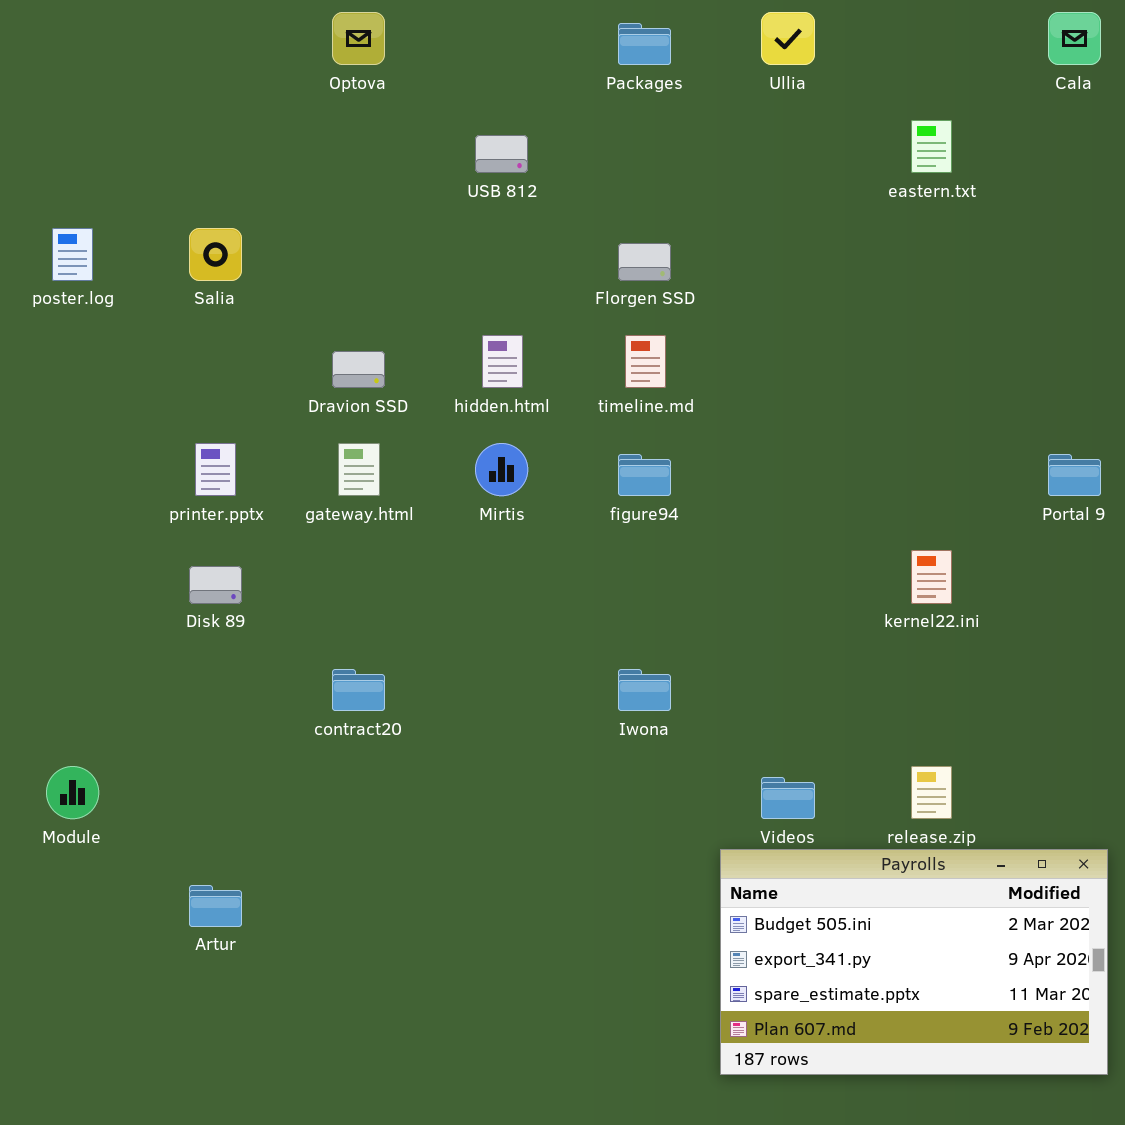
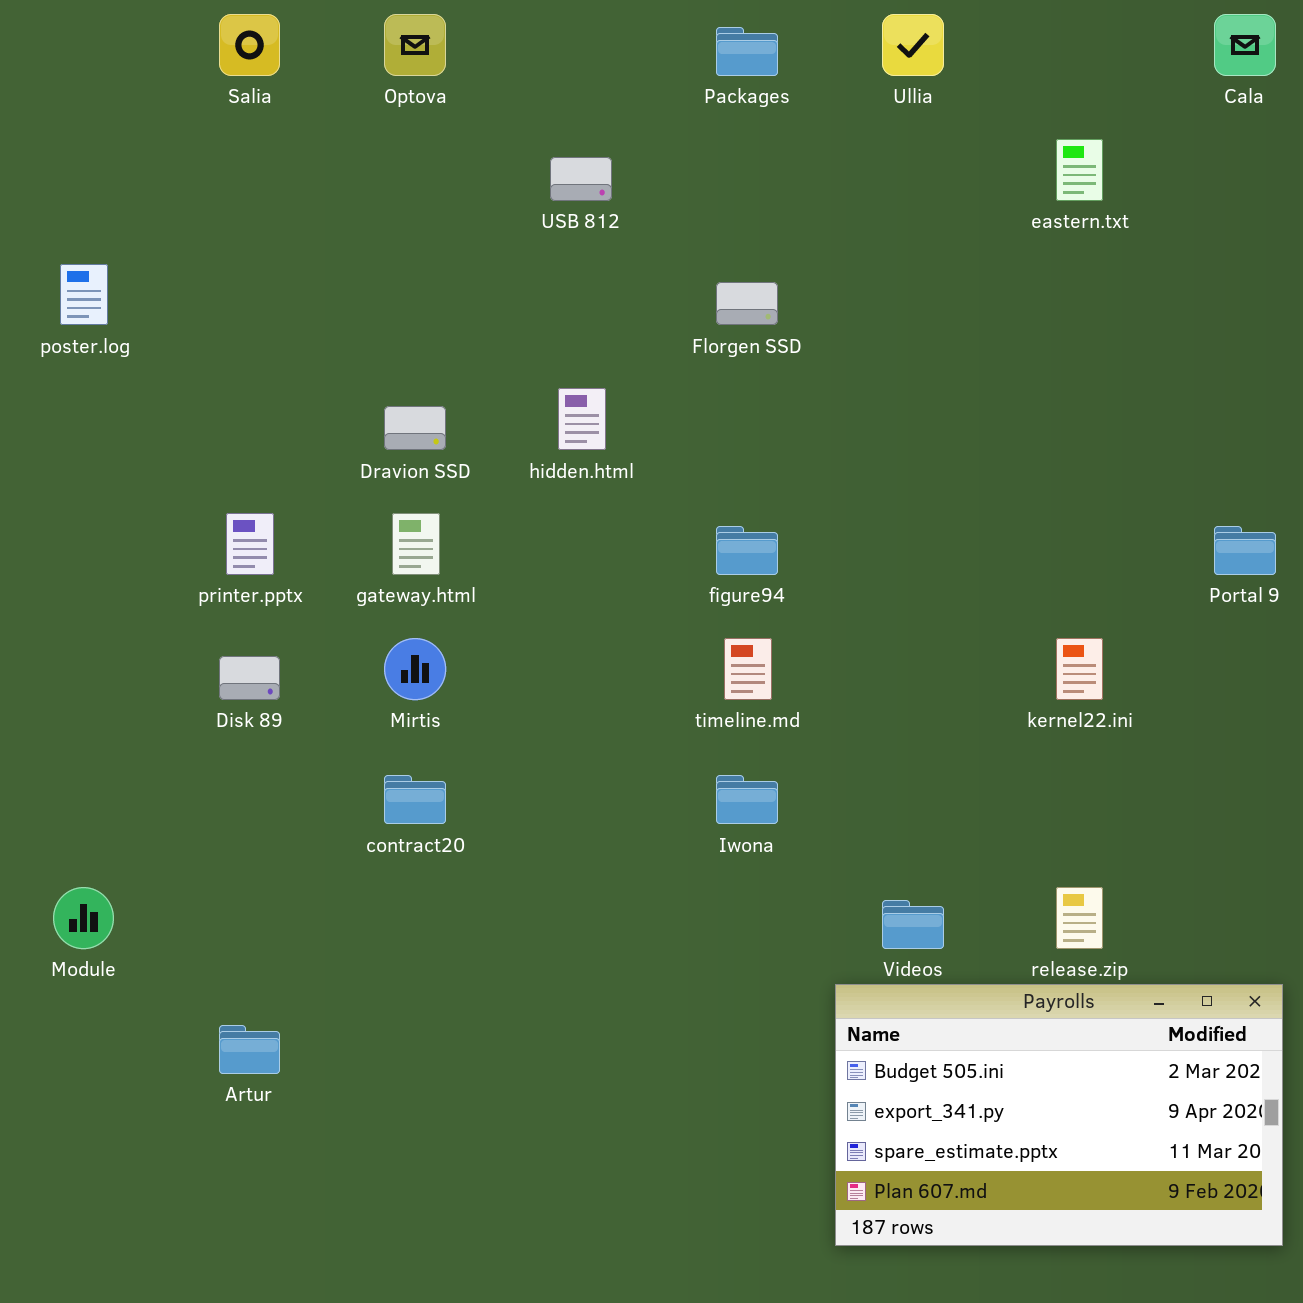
Salia: [189,228,242,281] -> [219,14,280,76], moved
timeline.md: [625,335,666,388] -> [724,638,772,700], moved
Mirtis: [475,443,528,496] -> [384,638,446,700], moved

